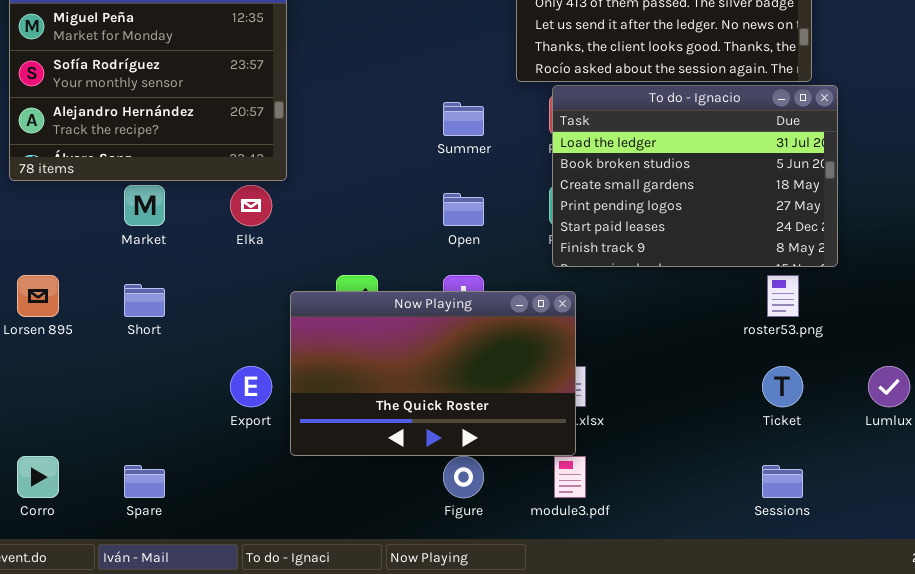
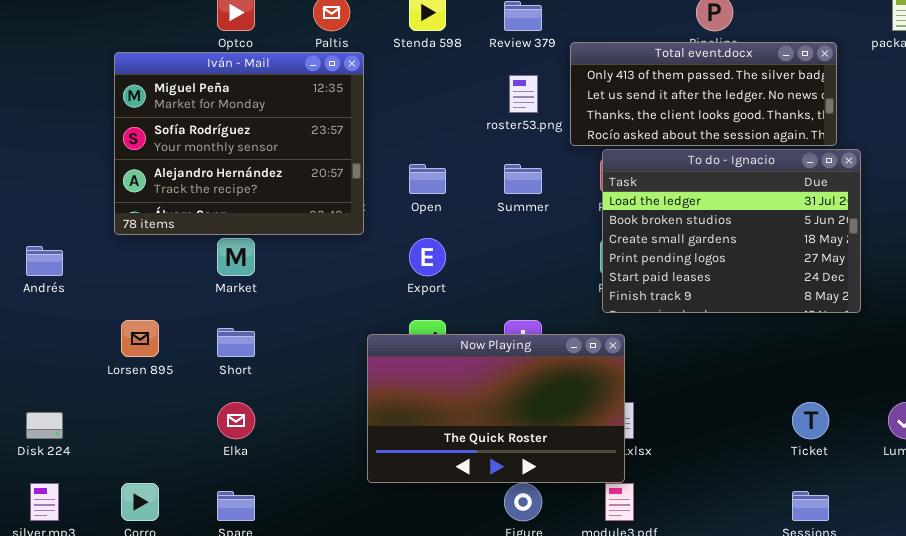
Elka: [230,185,272,226] -> [217,402,255,439], moved
Open: [443,193,484,226] -> [409,164,446,194], moved
roster53.png: [767,275,799,317] -> [509,75,538,113], moved
Export: [230,366,272,407] -> [409,238,446,276], moved

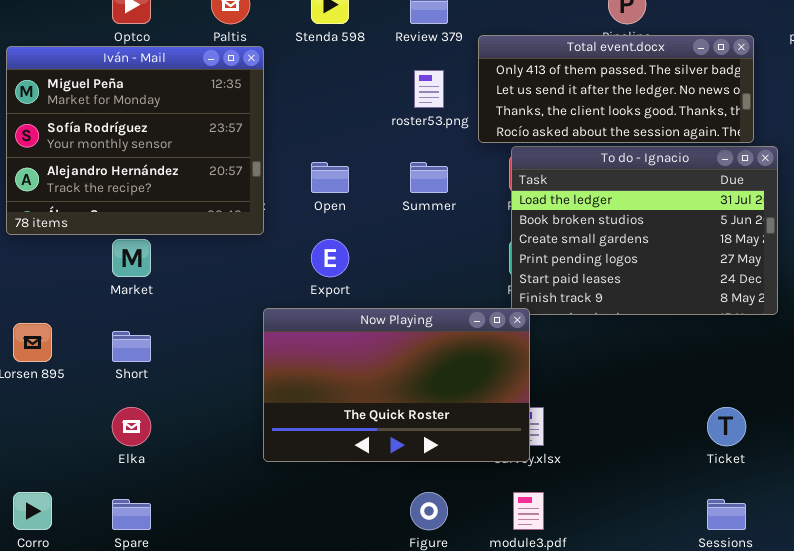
Now Playing: [367,334,625,483] -> [263,308,530,462], moved

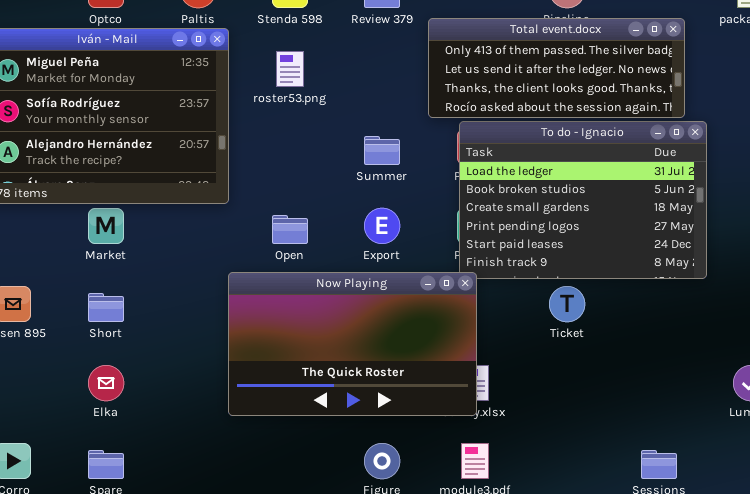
roster53.png: [414,70,444,108] -> [276,51,304,87], moved
Open: [311,162,349,193] -> [272,215,308,244], moved
Export: [311,239,349,277] -> [364,208,400,244], moved
Ticket: [707,407,746,446] -> [549,286,585,322], moved

